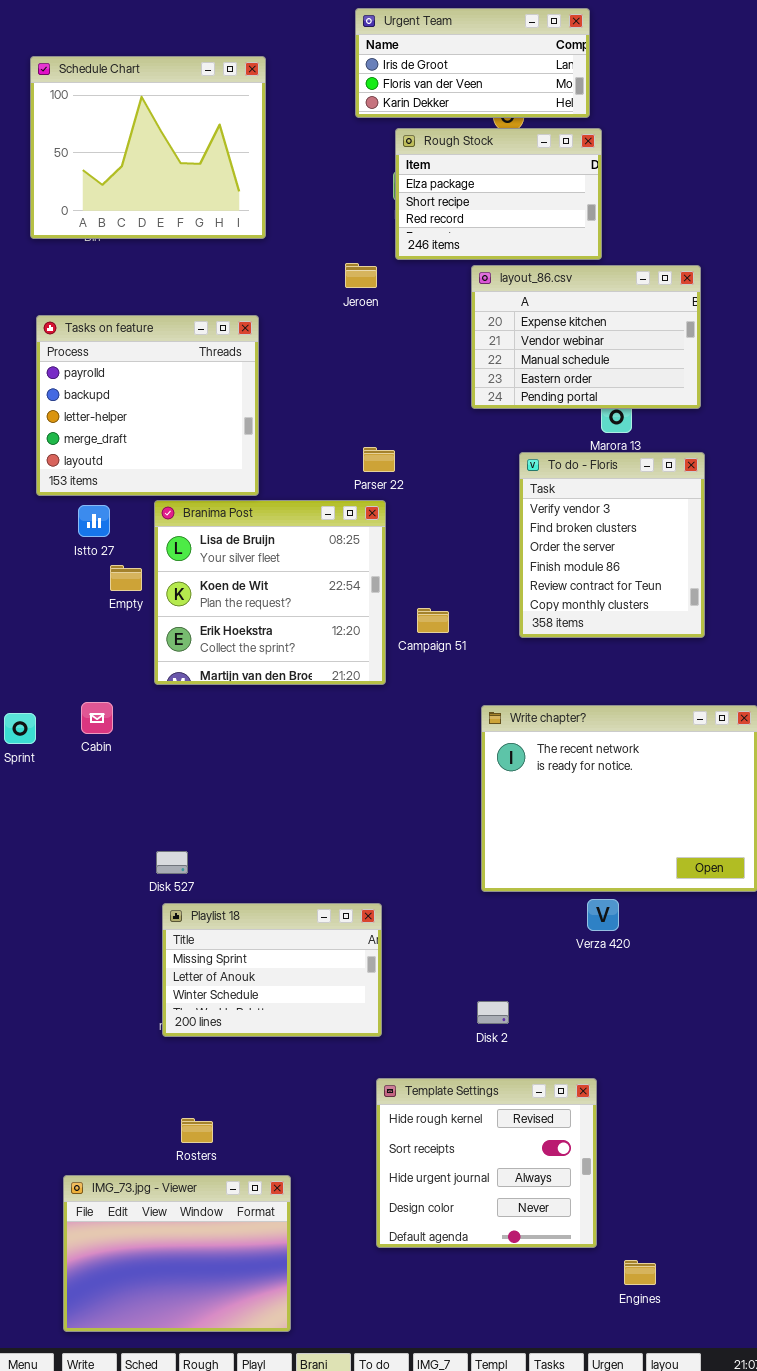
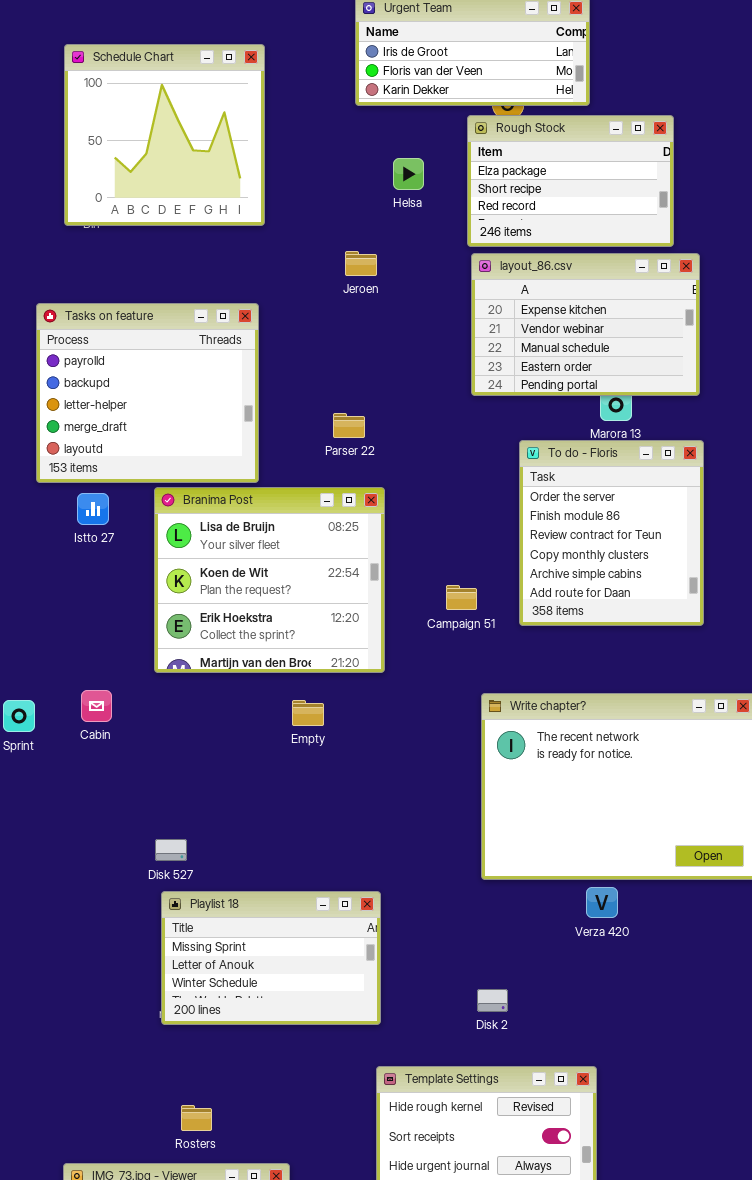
Schedule Chart: [30,56,266,239] -> [64,44,265,226], resized
Rough Stock: [395,128,602,260] -> [467,115,674,247], moved
Parser 22: [363,447,395,472] -> [333,413,365,438], moved
To do - Floris: [519,452,705,638] -> [519,440,704,626], scrolled down 2 rows
Empty: [110,565,142,591] -> [292,700,324,726], moved
Campaign 51: [417,608,449,633] -> [446,585,477,610], moved

